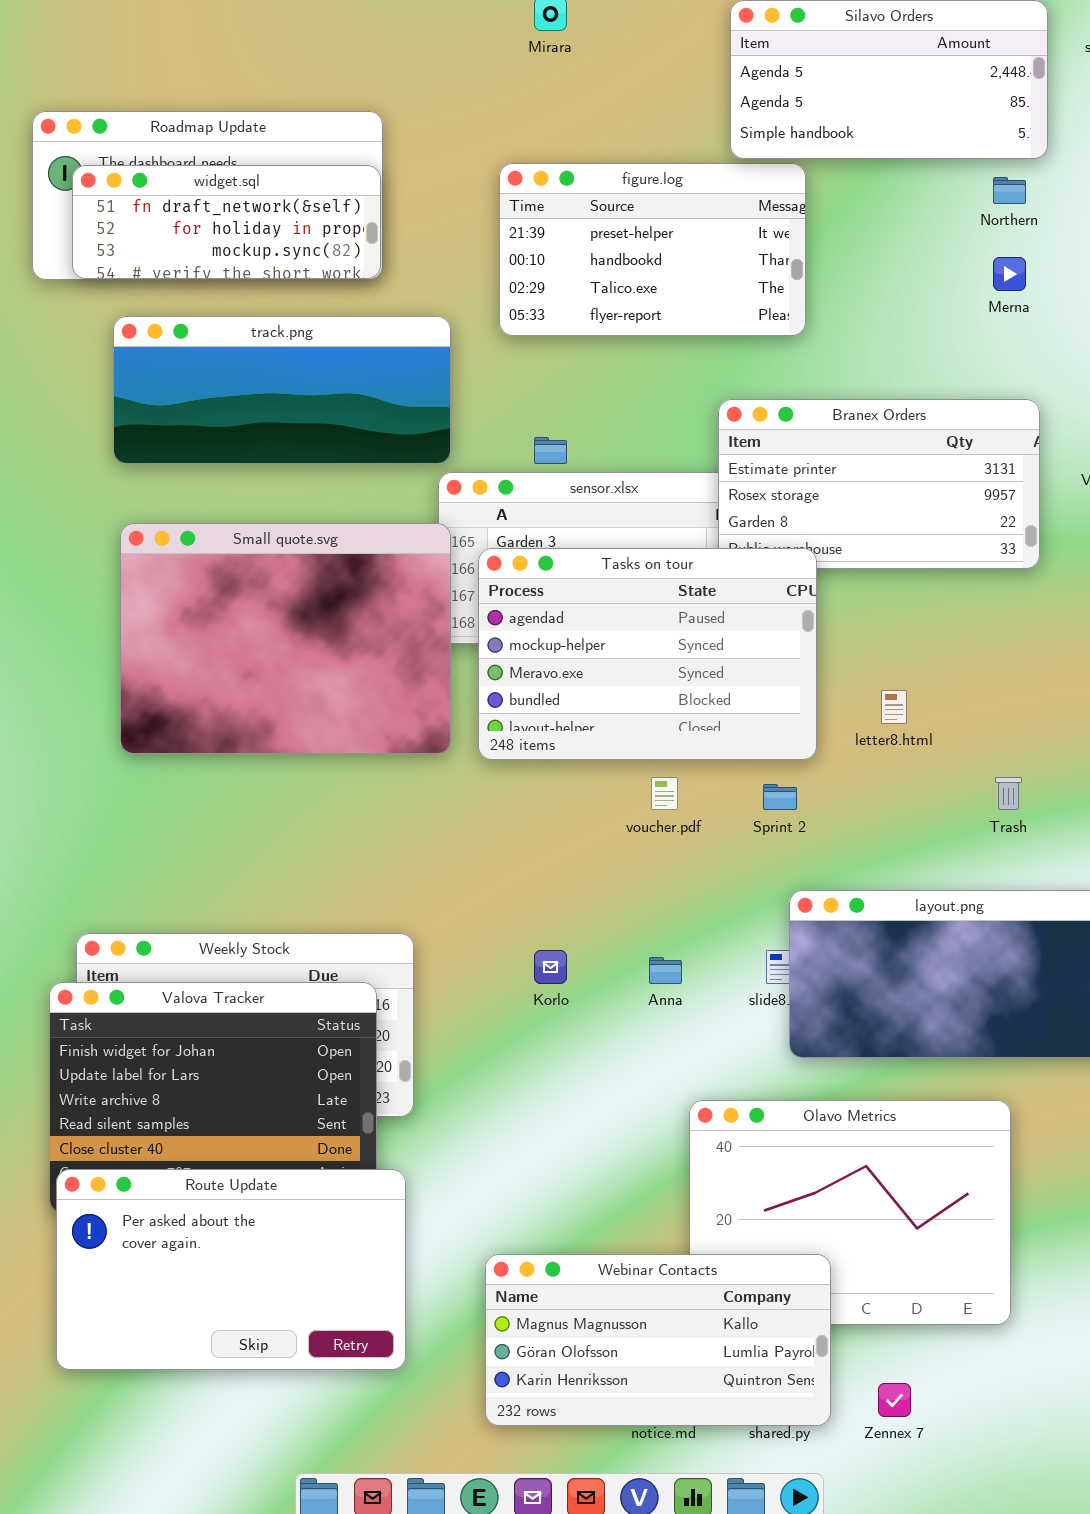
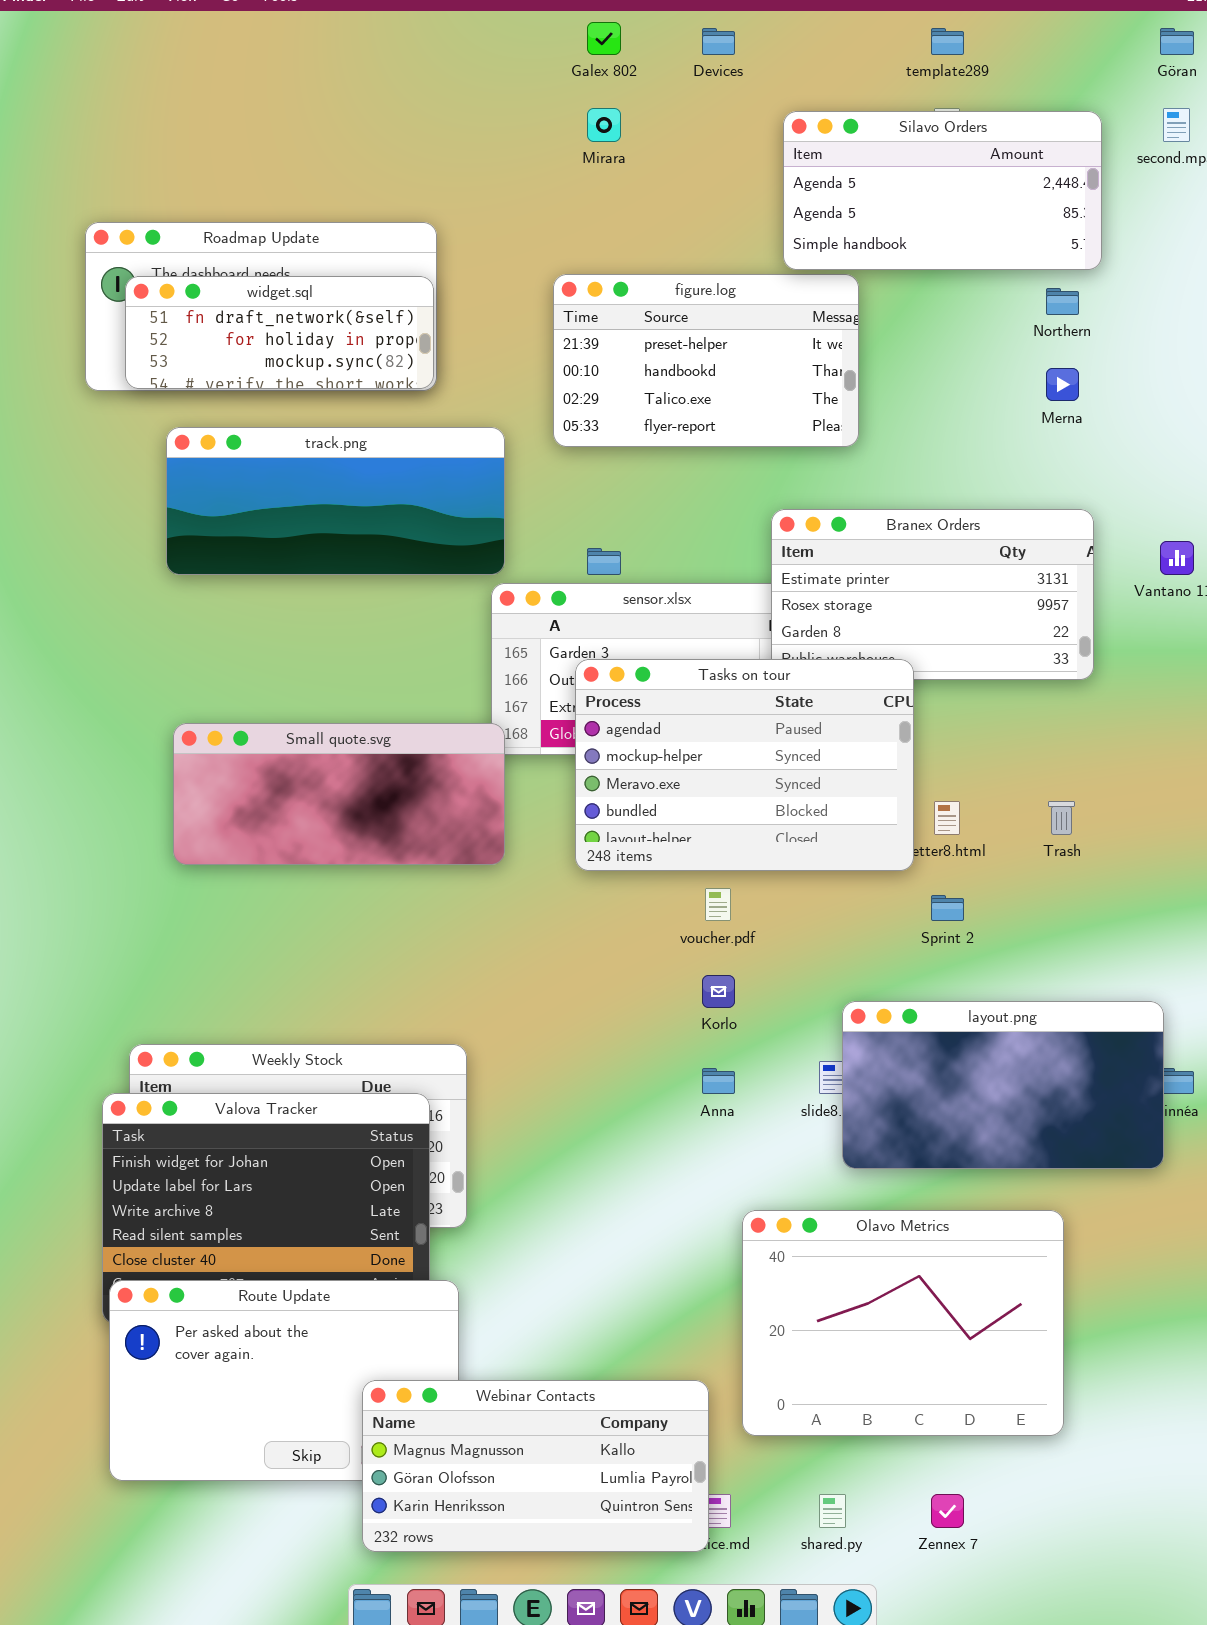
Small quote.svg: [120,523,451,754] -> [173,723,505,865], resized
Tasks on tour: [478,548,817,760] -> [575,659,914,871], moved
Trash: [995,777,1022,810] -> [1048,801,1075,835], moved
Sprint 2: [763,784,797,810] -> [931,895,964,921], moved
Korlo: [534,950,567,984] -> [702,975,735,1008], moved
Webinar Contacts: [485,1254,831,1426] -> [362,1380,709,1552], moved

